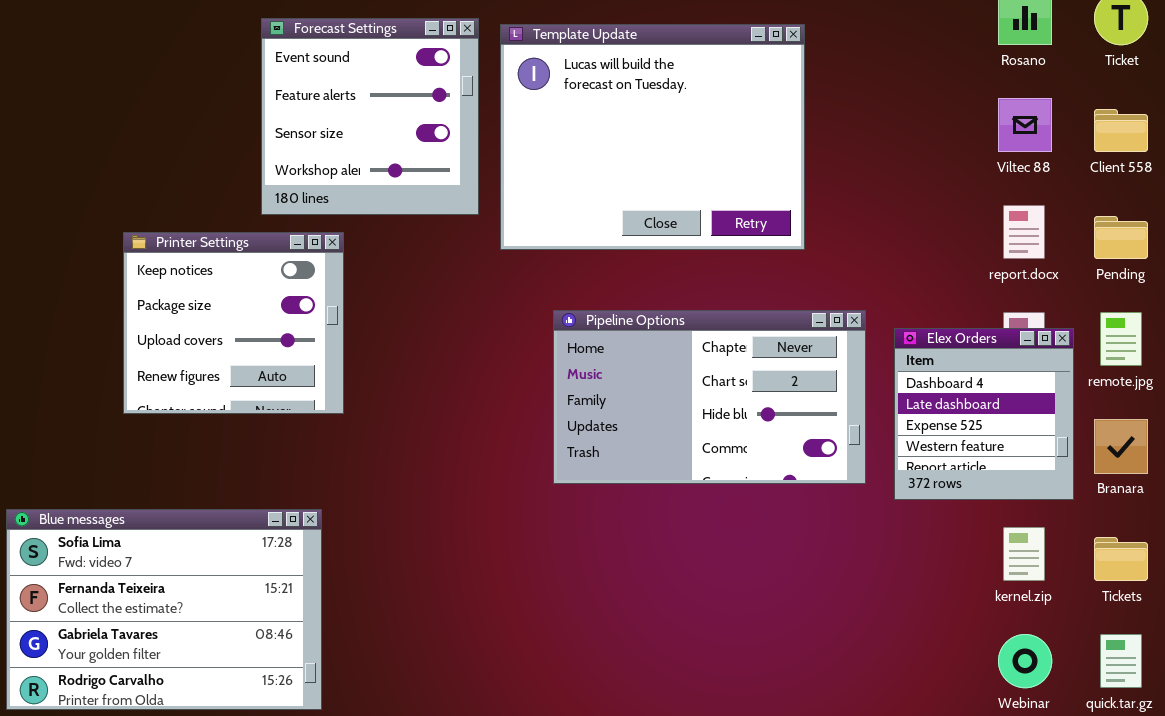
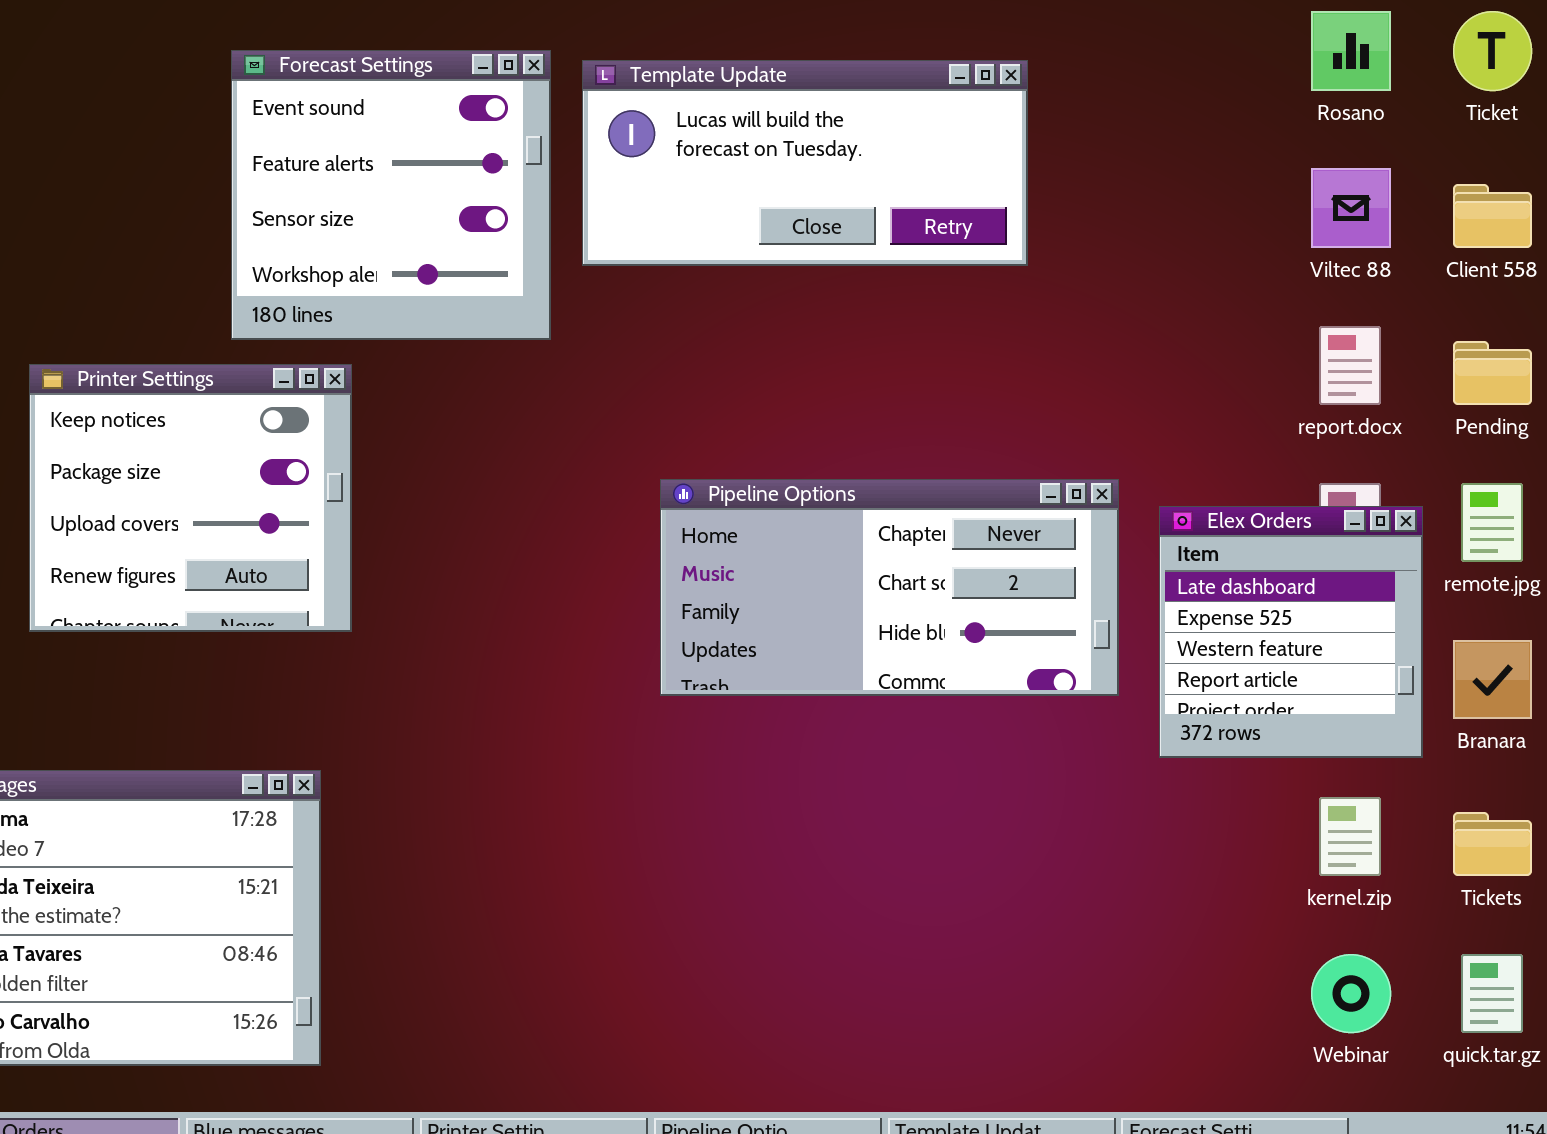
Template Update: [500,24,805,250] -> [582,60,1028,266], resized
Pipeline Options: [553,310,866,484] -> [660,479,1119,696], resized
Elex Orders: [894,328,1074,500] -> [1159,506,1423,758], scrolled down 1 row

